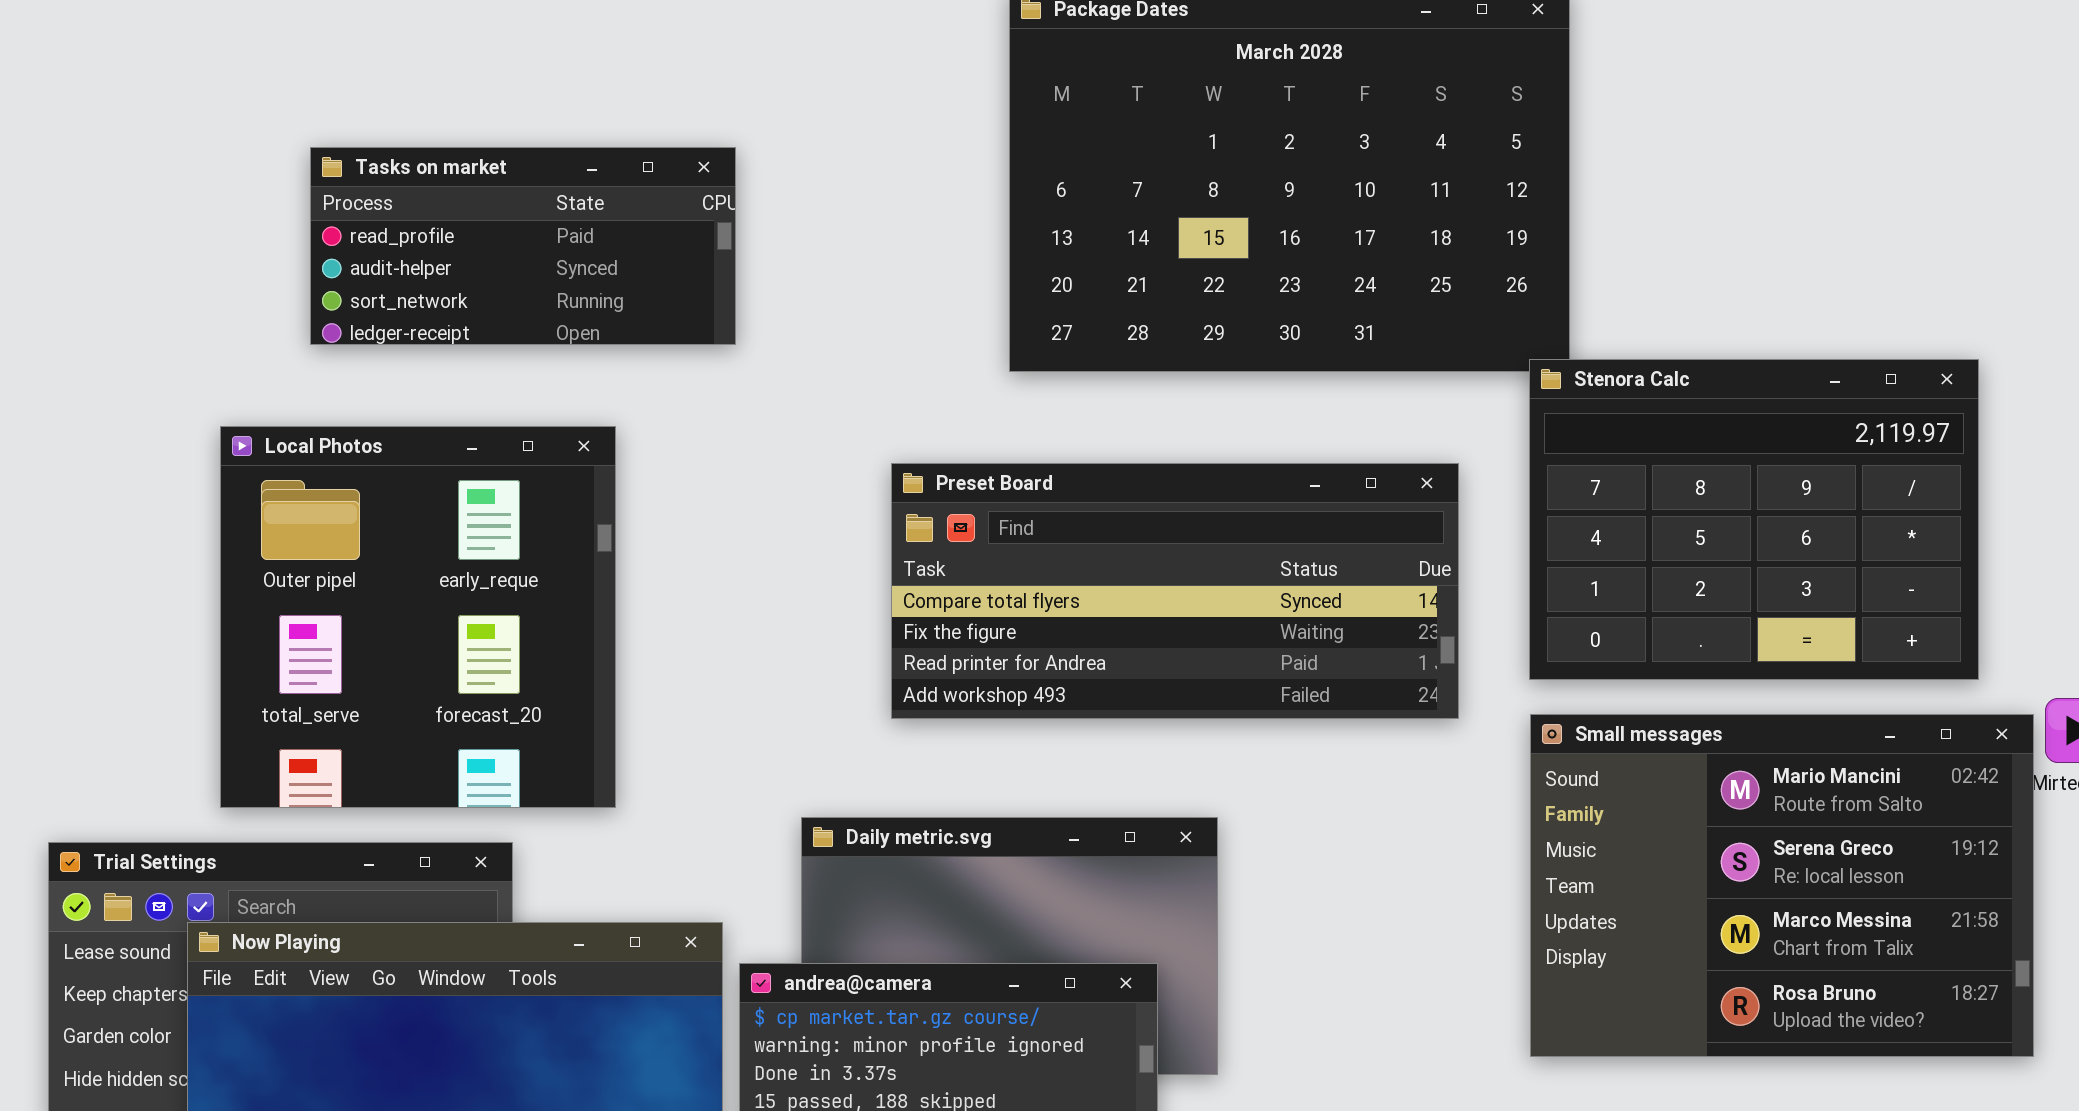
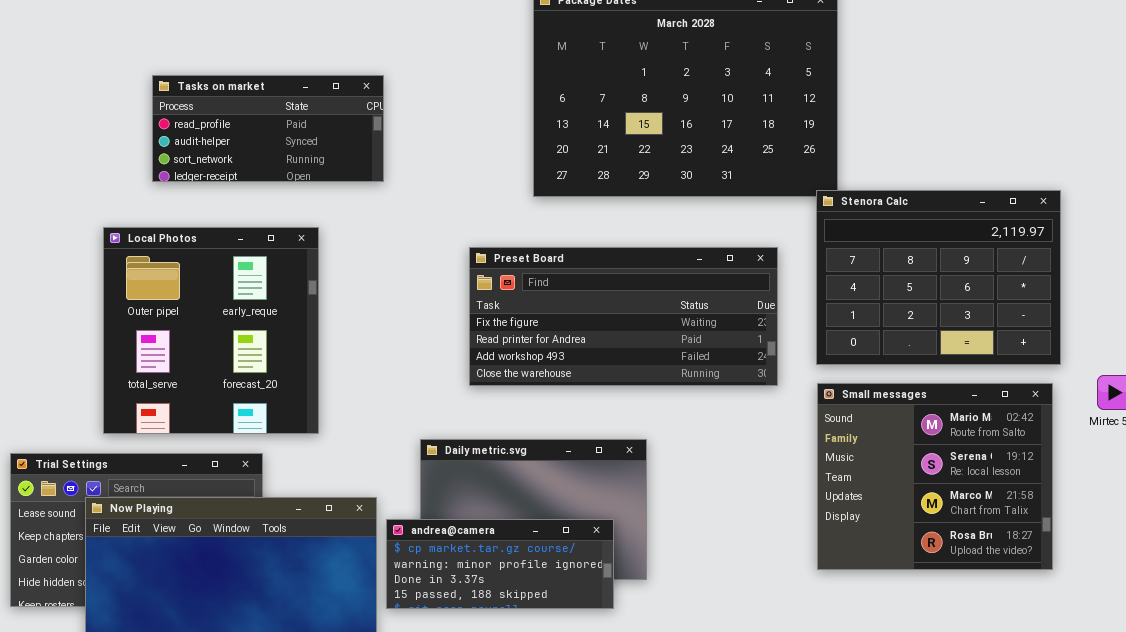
Preset Board: [891,463,1459,719] -> [469,247,778,386], scrolled down 1 row
Small messages: [1530,714,2034,1057] -> [817,383,1053,570], resized

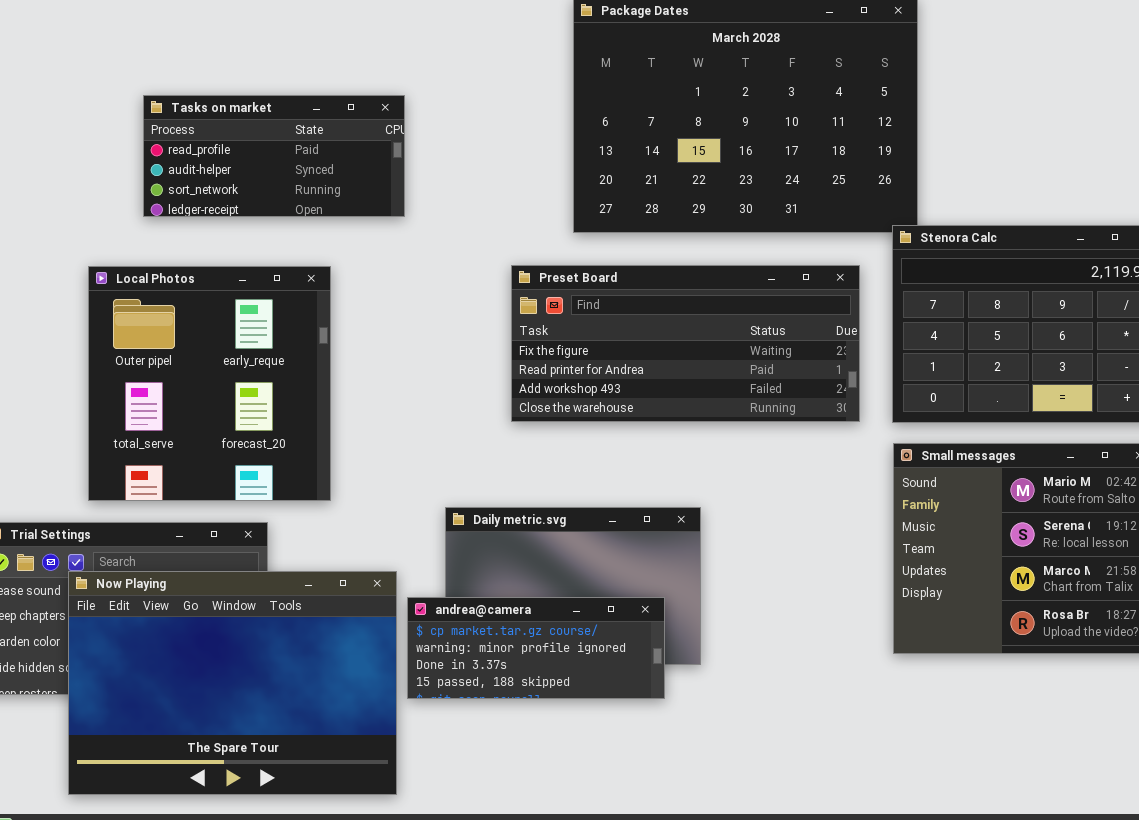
Preset Board: [469,247,778,386] -> [511,265,860,422], moved

